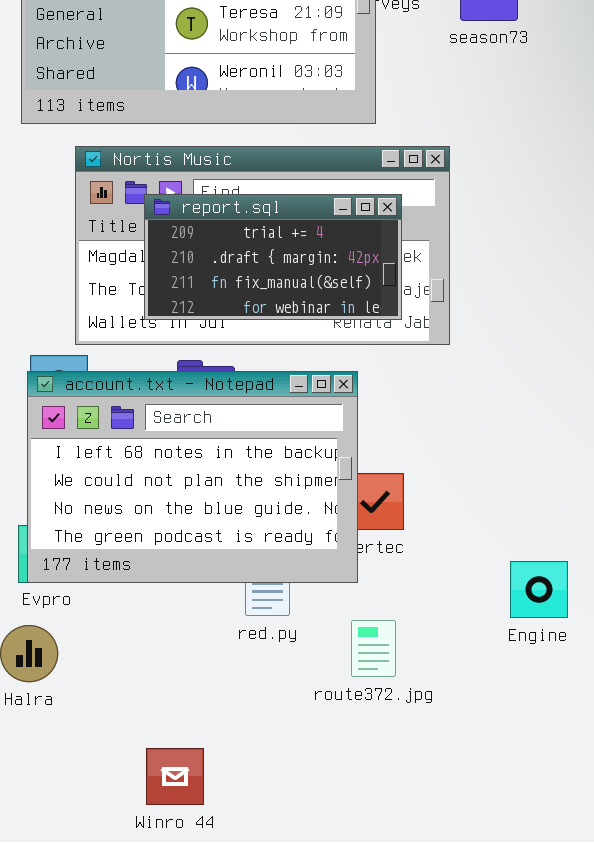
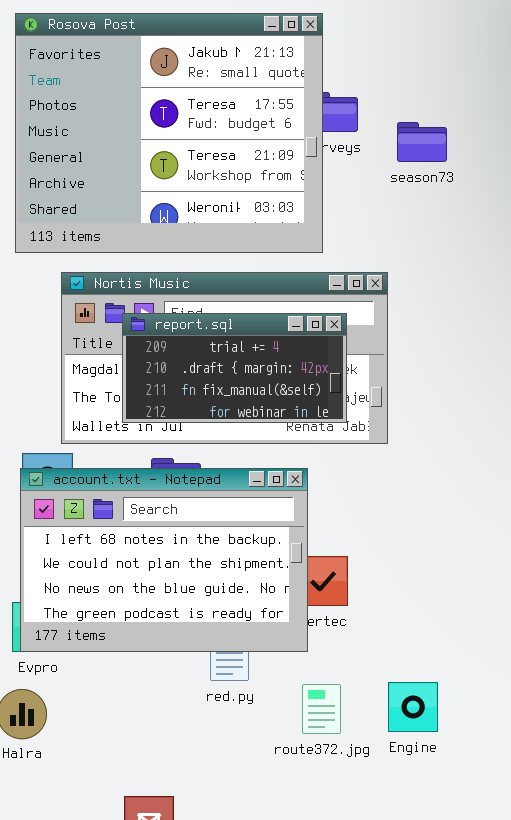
Engine: [510,561,568,618] -> [388,682,438,732], moved

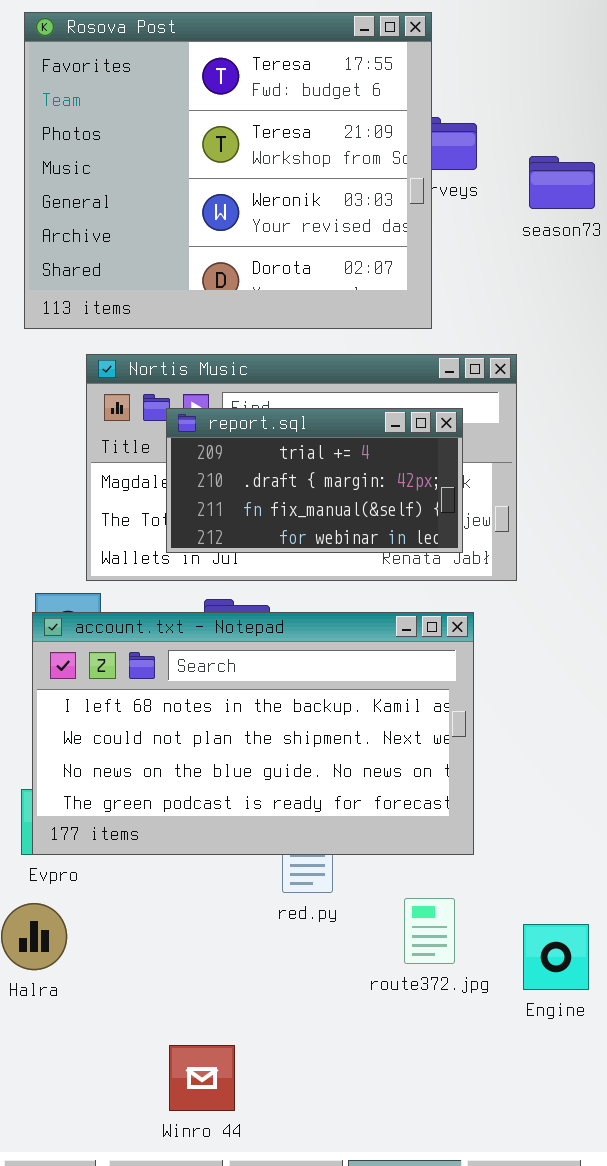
Rosova Post: [15,13,323,253] -> [24,12,432,329], scrolled down 1 row
account.txt - Notepad: [20,468,308,652] -> [32,612,474,855], resized
Engine: [388,682,438,732] -> [523,924,589,990], moved

